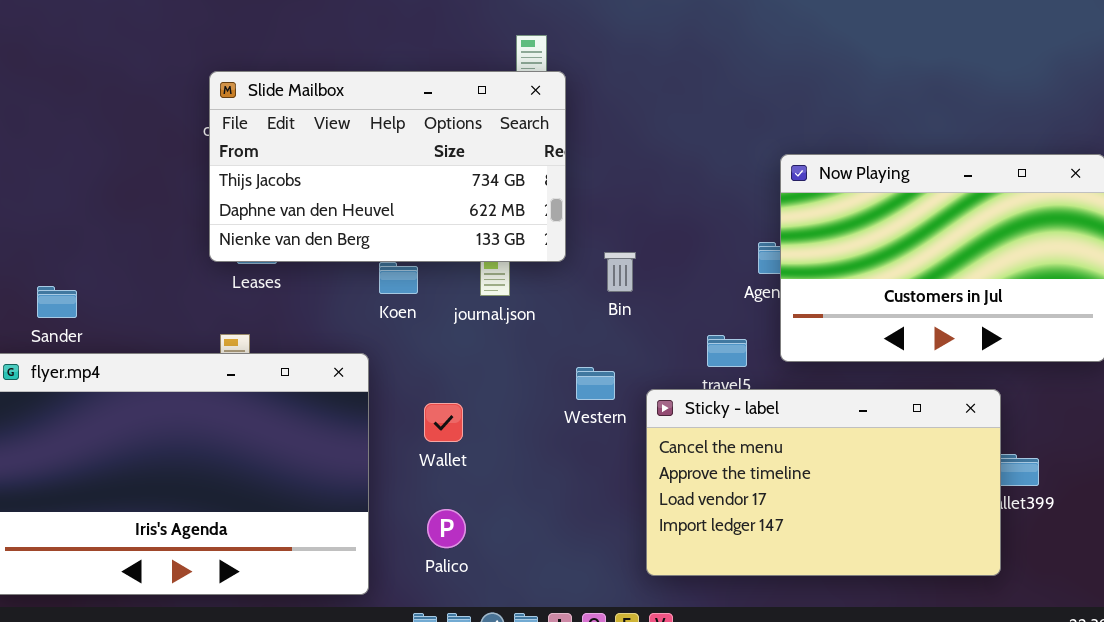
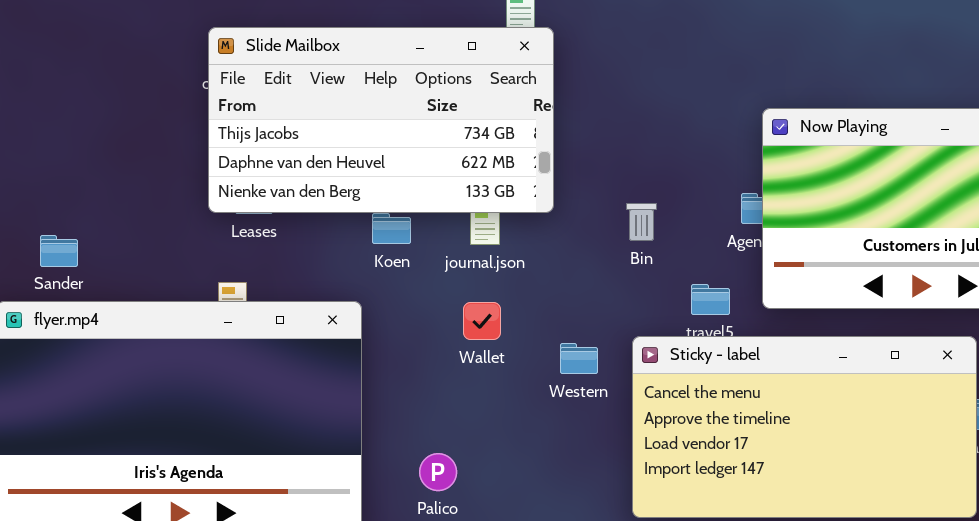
Bin: [604,252,636,292] -> [626,203,657,241], moved
Western: [576,367,615,400] -> [560,343,598,374], moved
Wallet: [424,403,463,442] -> [463,302,501,340], moved

